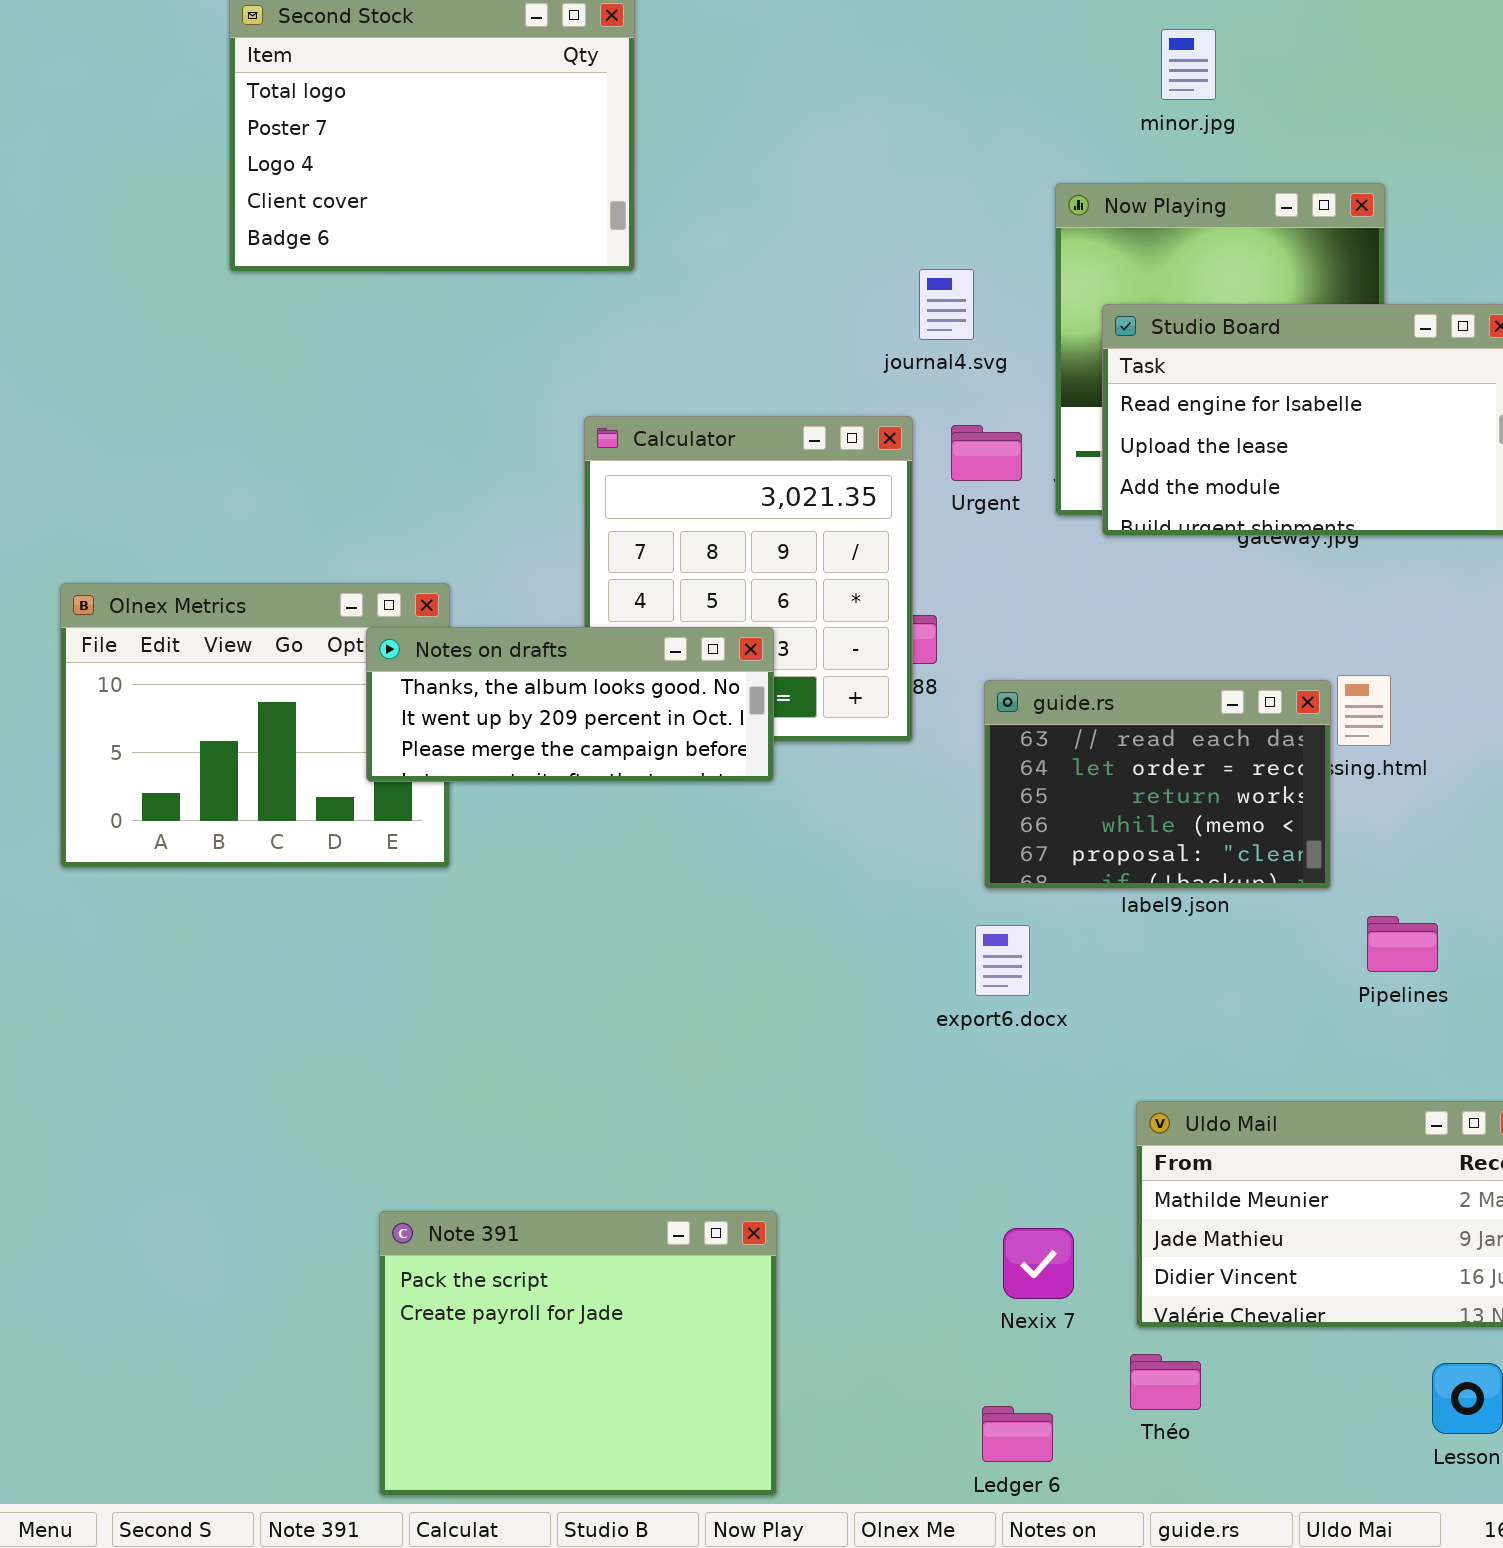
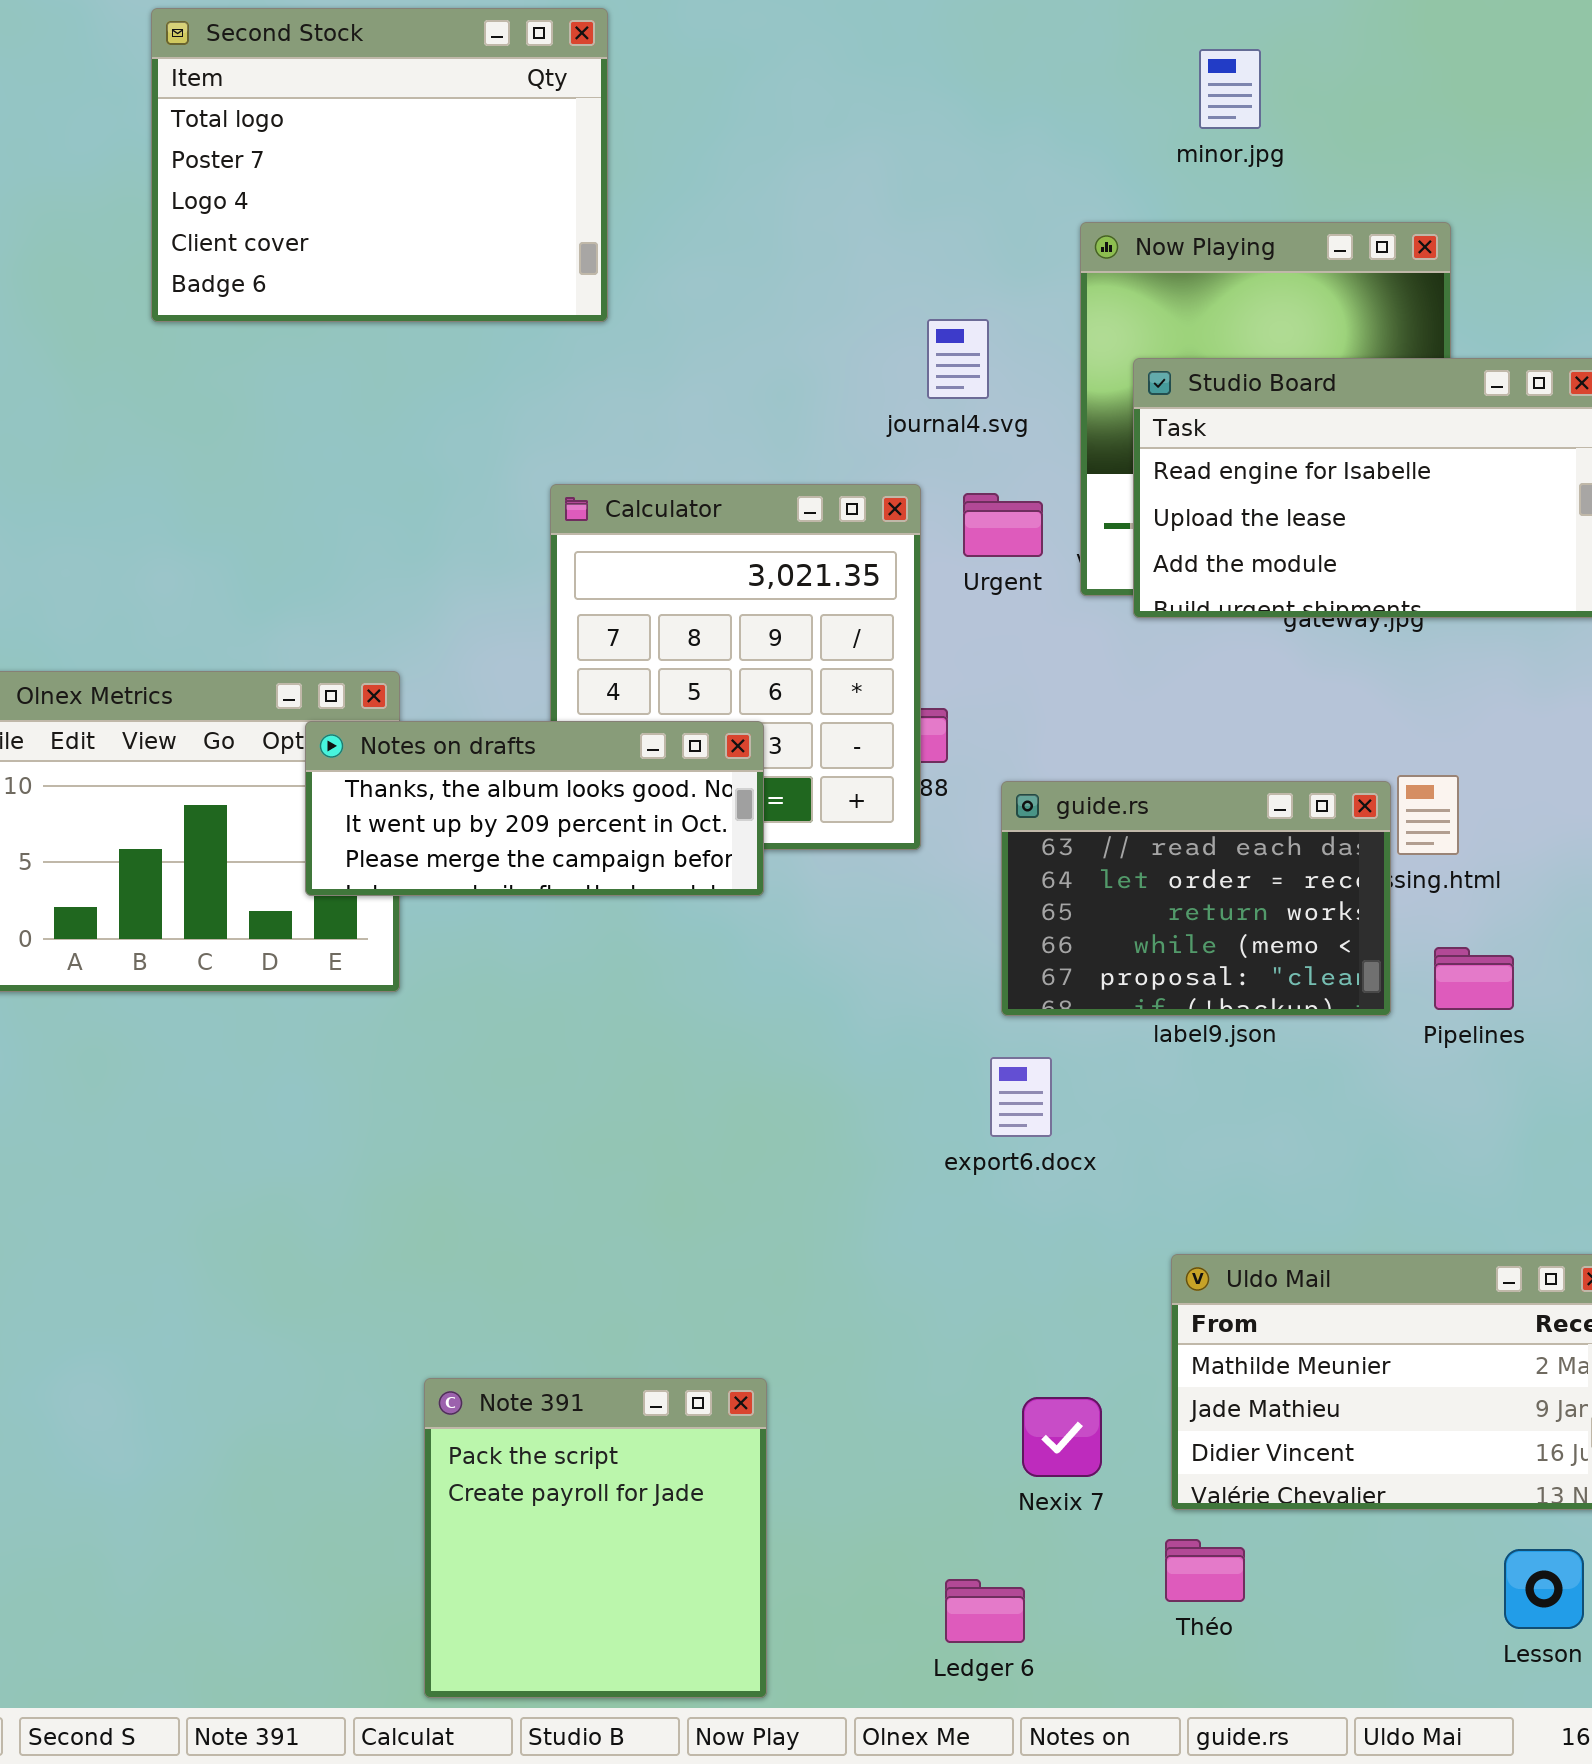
Pipelines: [1367,916,1438,972] -> [1434,947,1514,1010], moved
Note 391: [379,1211,777,1496] -> [424,1378,767,1698], resized
Ledger 6: [982,1406,1053,1462] -> [945,1579,1025,1643], moved

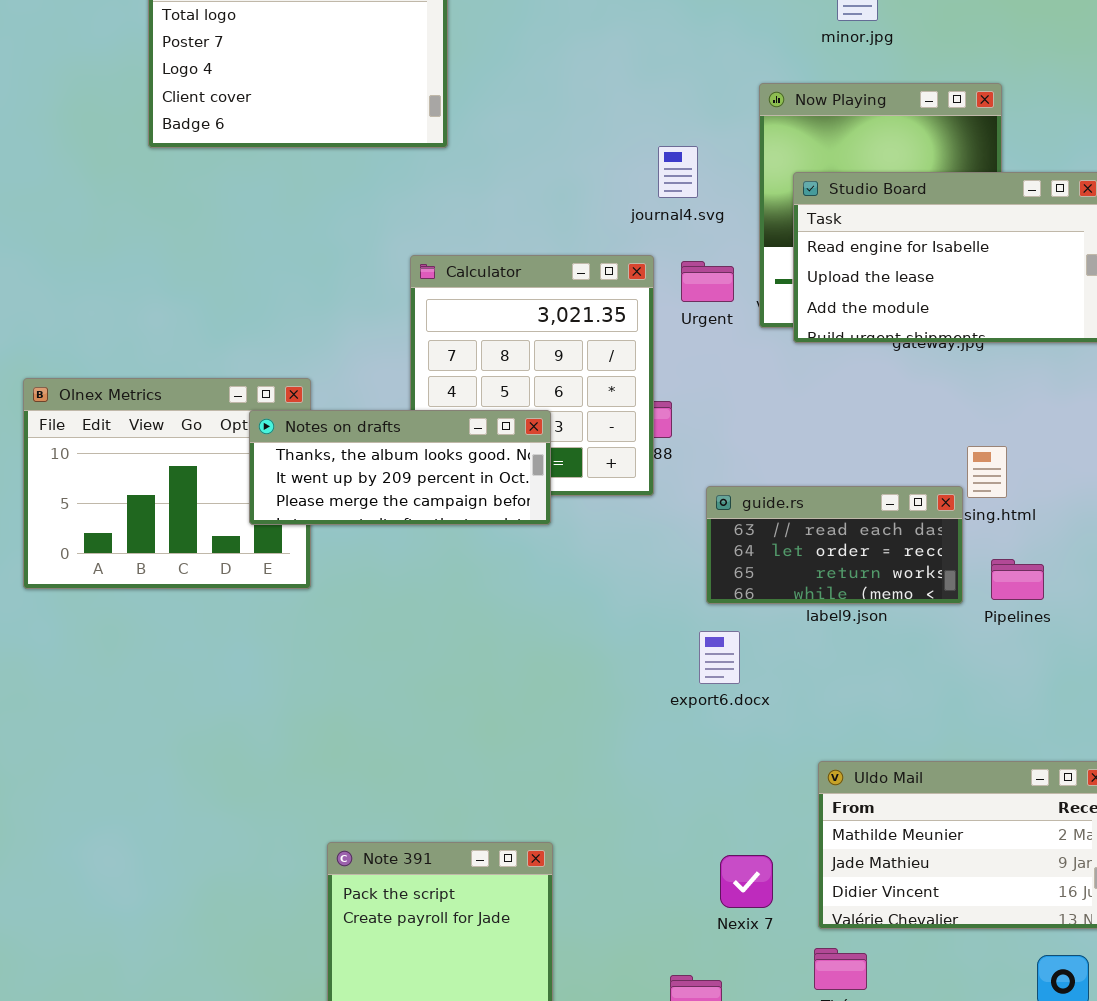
guide.rs: [1001,781,1391,1016] -> [706,486,963,604], resized

